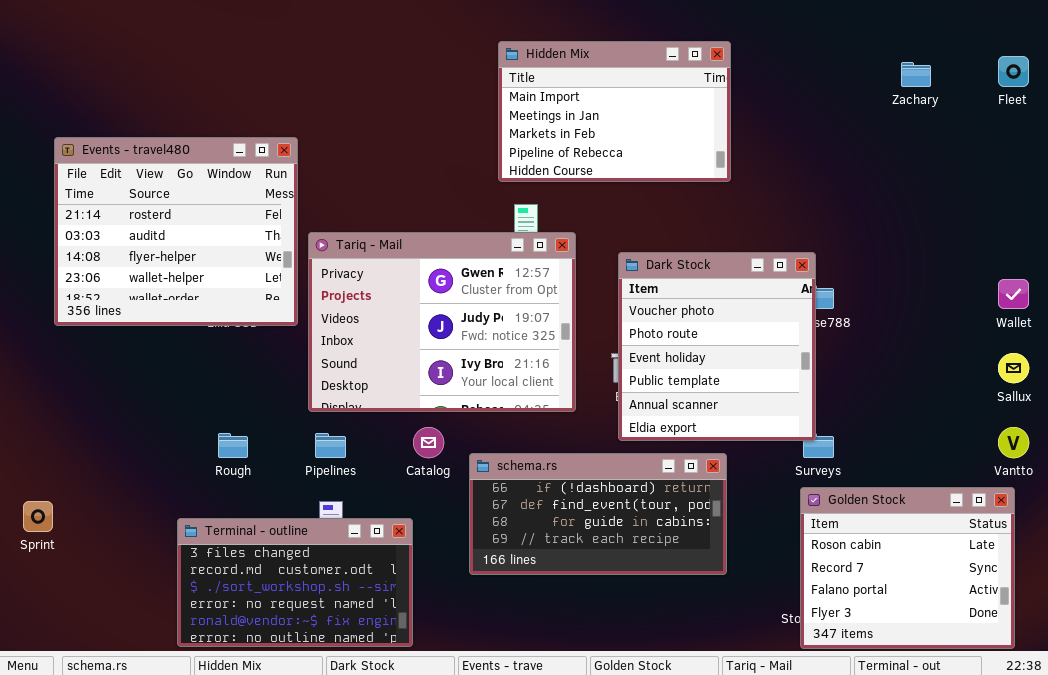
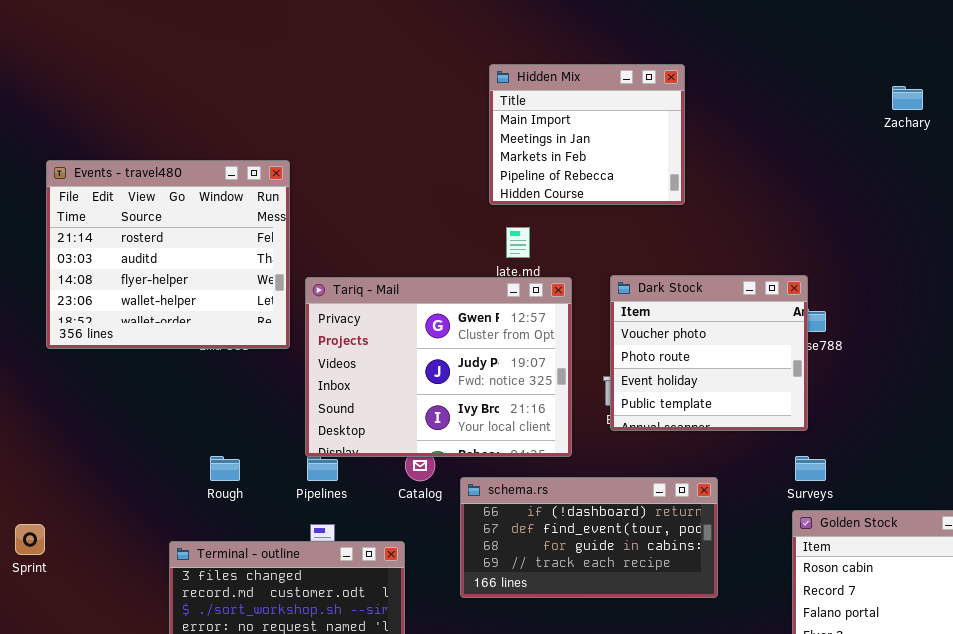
Hidden Mix: [498,41,731,182] -> [489,64,685,205], resized
Tariq - Mail: [308,232,576,412] -> [305,277,572,457], moved
Dark Stock: [618,252,816,441] -> [610,275,808,431], resized

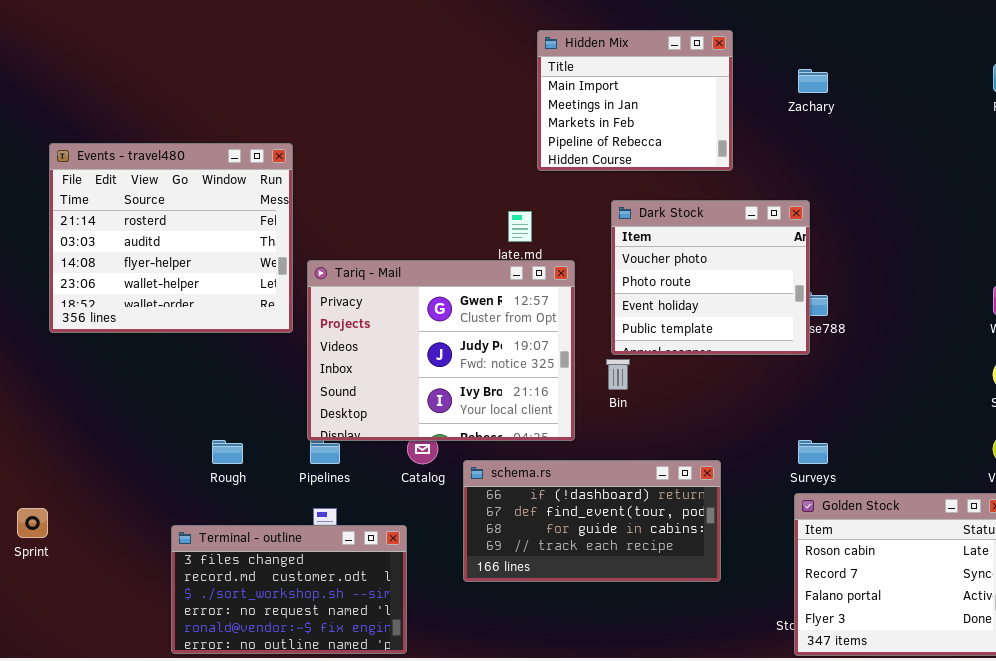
Hidden Mix: [489,64,685,205] -> [537,30,733,171], moved
Zachary: [892,86,923,110] -> [798,69,828,93], moved
Dark Stock: [610,275,808,431] -> [611,200,810,355], moved

